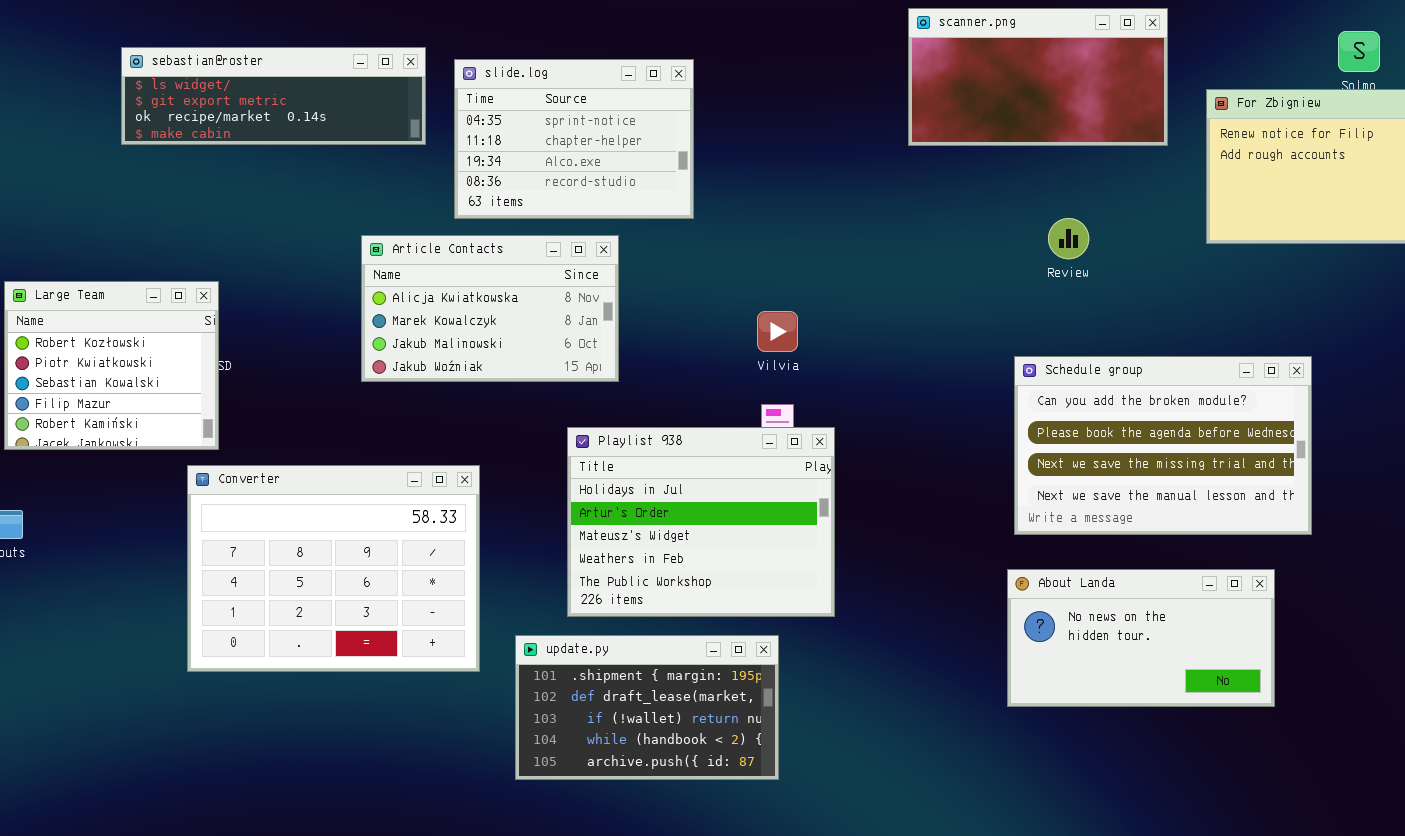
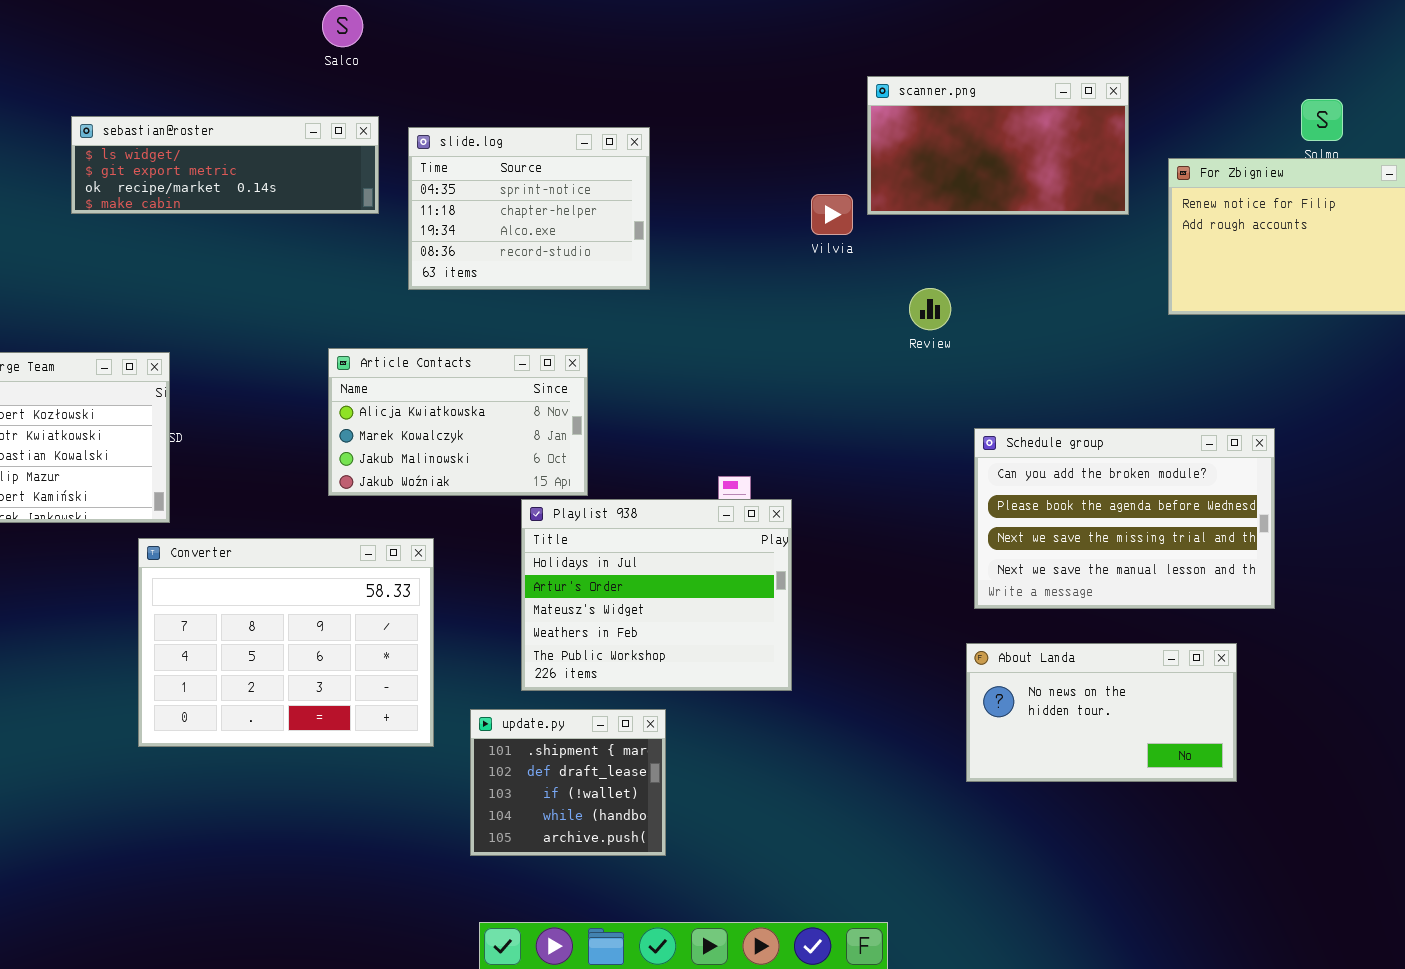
Review: [1048,218,1089,259] -> [909,288,951,330], moved
Article Contacts: [361,235,619,382] -> [328,348,588,496], moved
Vilvia: [757,311,798,352] -> [811,194,853,235], moved
update.py: [515,635,779,780] -> [470,709,666,856], resized

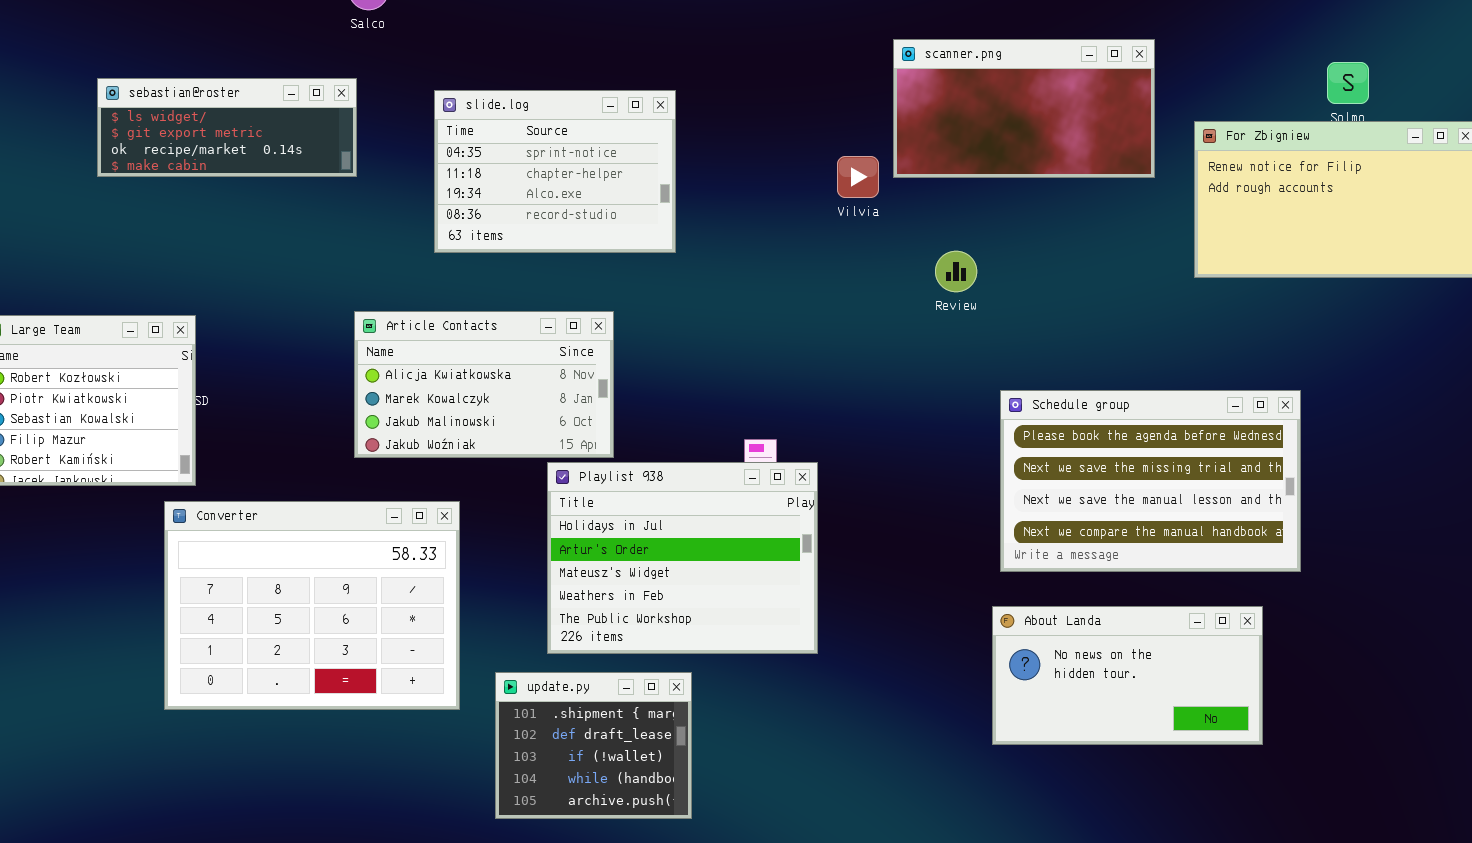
sebastian@roster: [71,116,379,214] -> [97,78,357,177], resized
Schedule group: [974,428,1275,609] -> [1000,390,1301,572], scrolled down 1 row

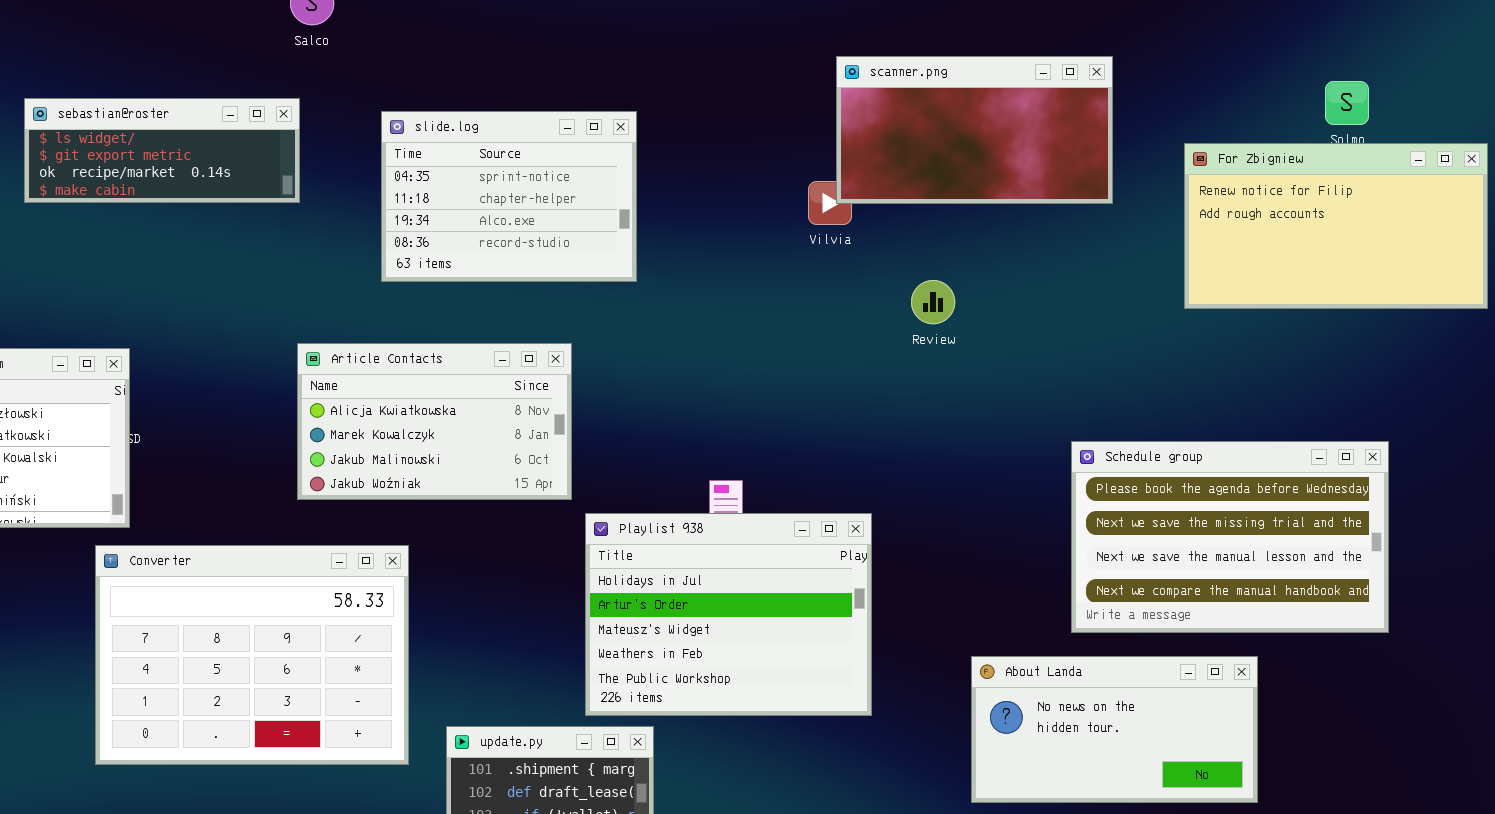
scanner.png: [893,39,1155,178] -> [836,56,1113,204], moved
Schedule group: [1000,390,1301,572] -> [1071,441,1389,633], moved
Playlist 938: [547,462,818,654] -> [585,513,872,716], moved

